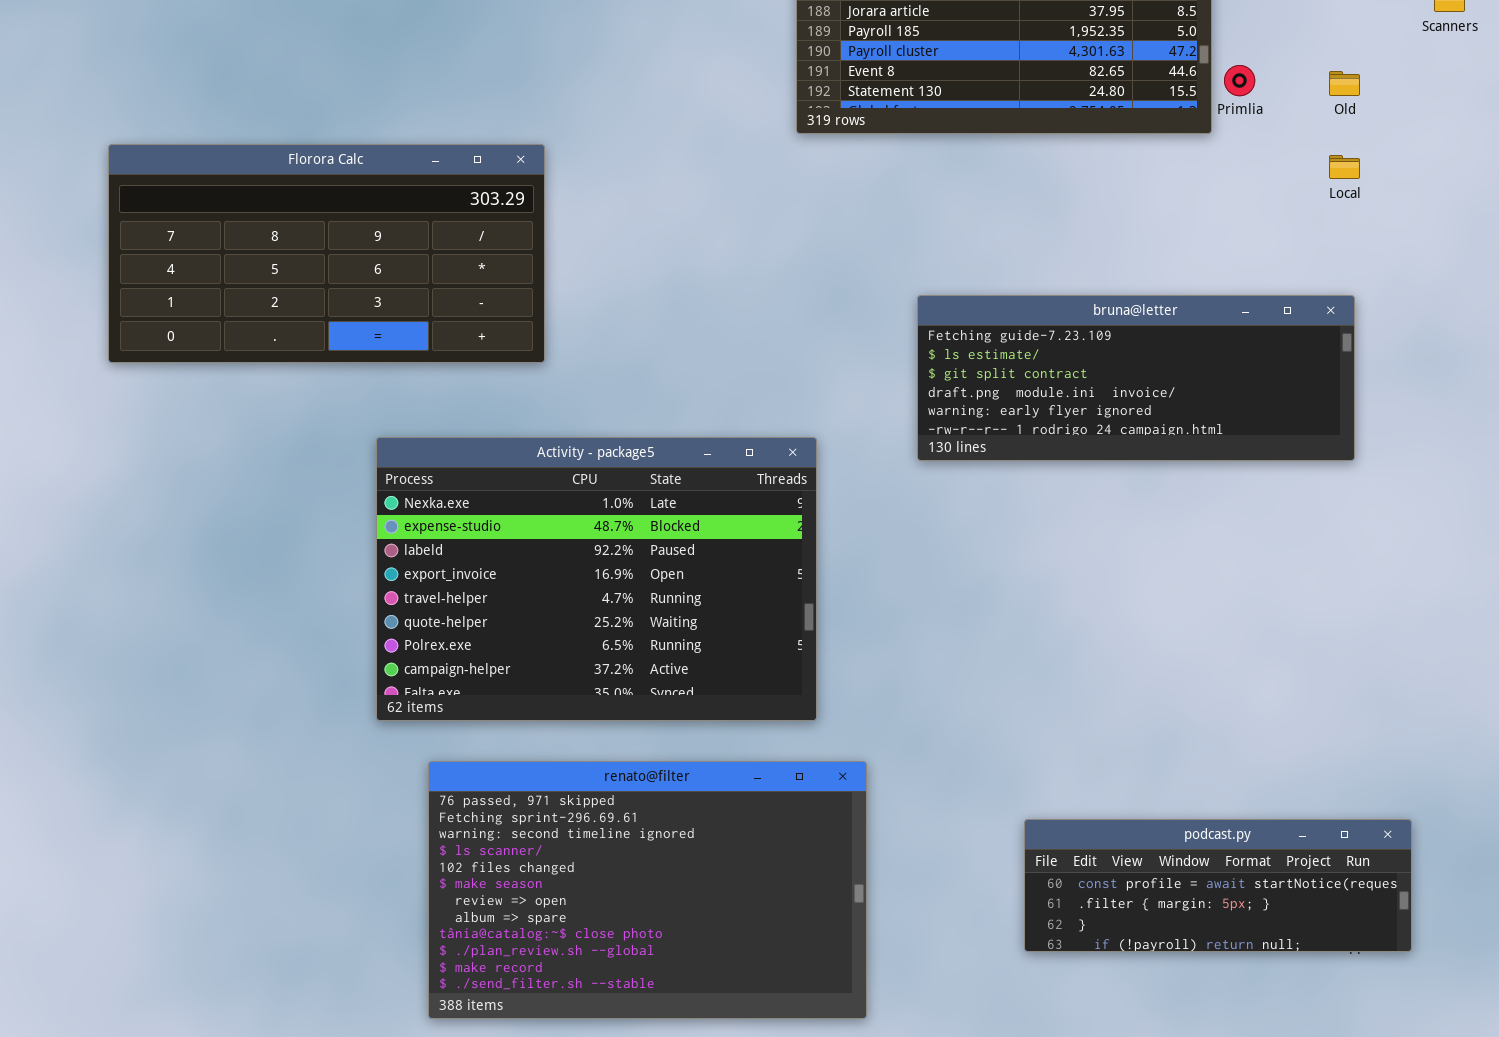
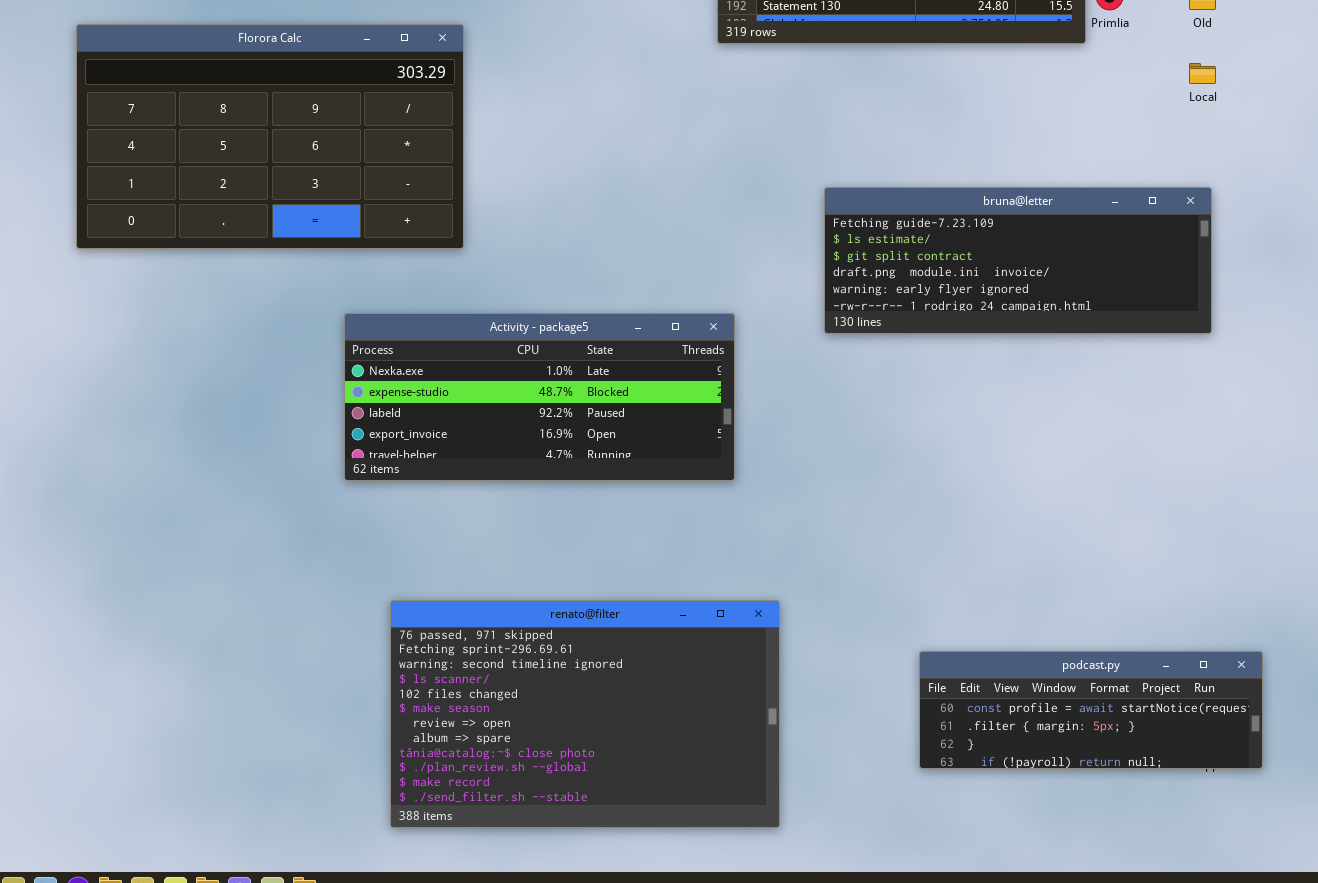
Florora Calc: [108,144,545,363] -> [76,24,464,249], moved, resized
Activity - package5: [376,437,817,721] -> [344,313,735,481], resized

